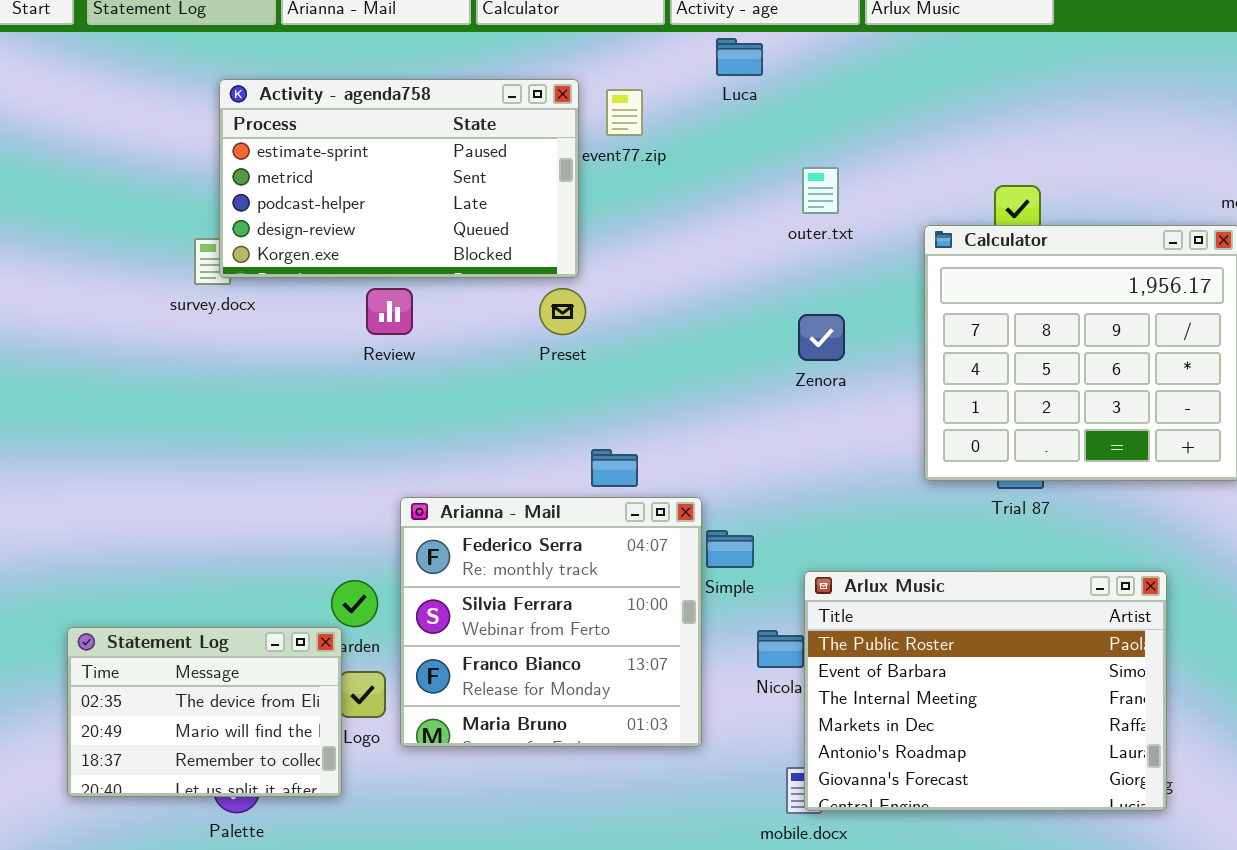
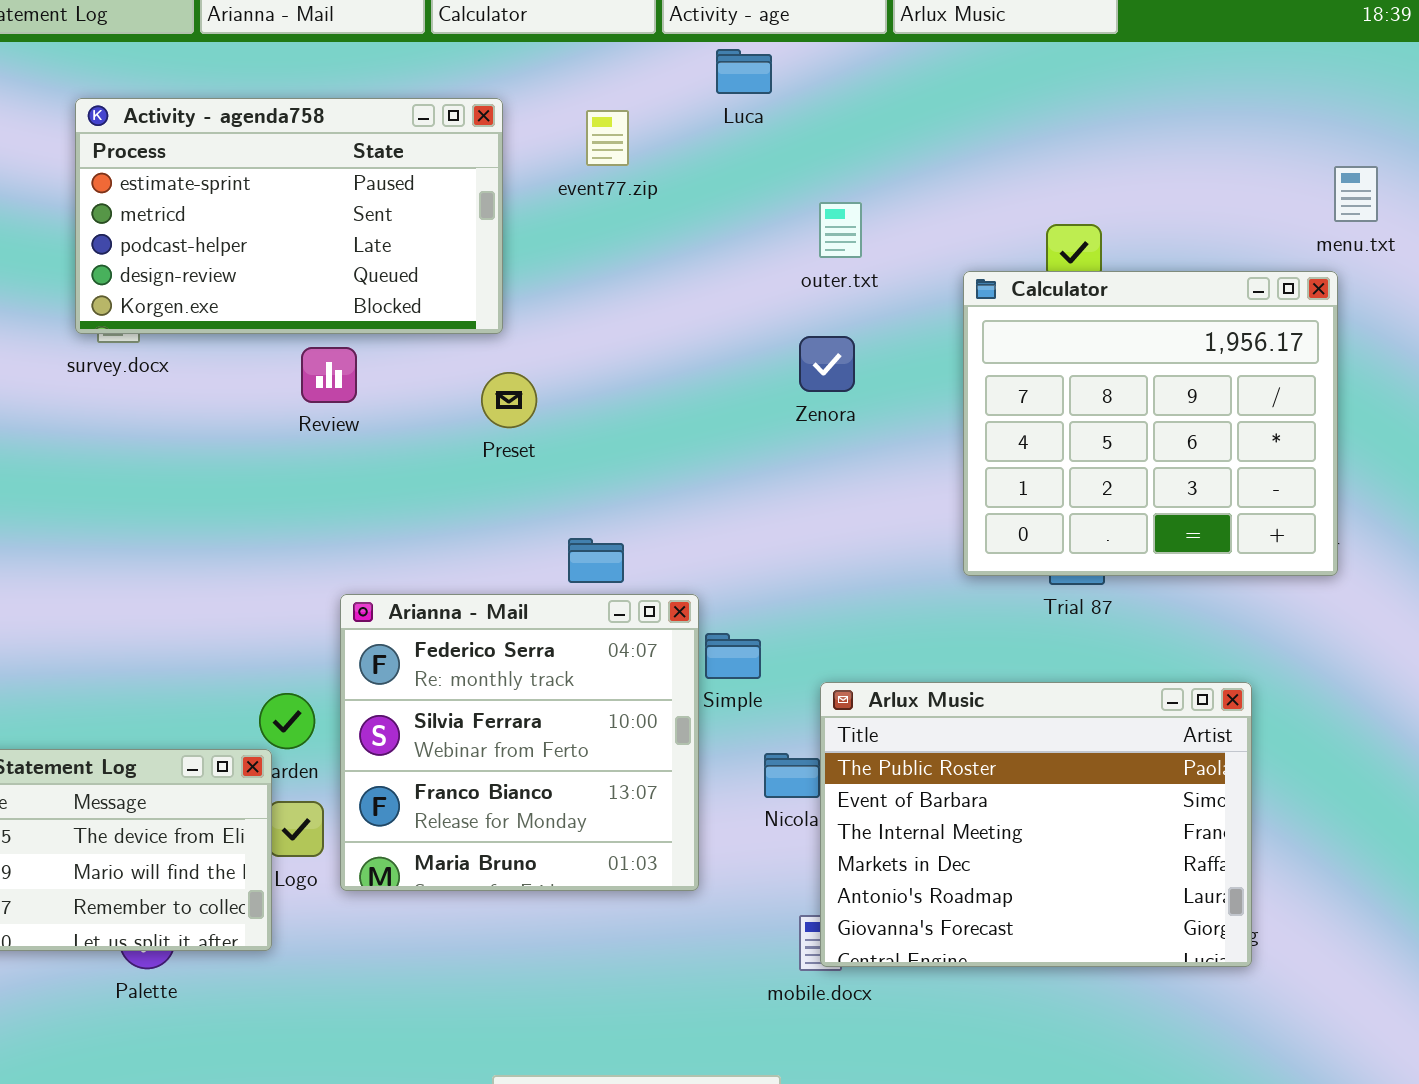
Activity - agenda758: [219,79,579,278] -> [75,98,503,334], moved
Preset: [539,288,586,335] -> [481,372,537,428], moved
Zenora: [798,314,845,361] -> [799,336,855,392], moved

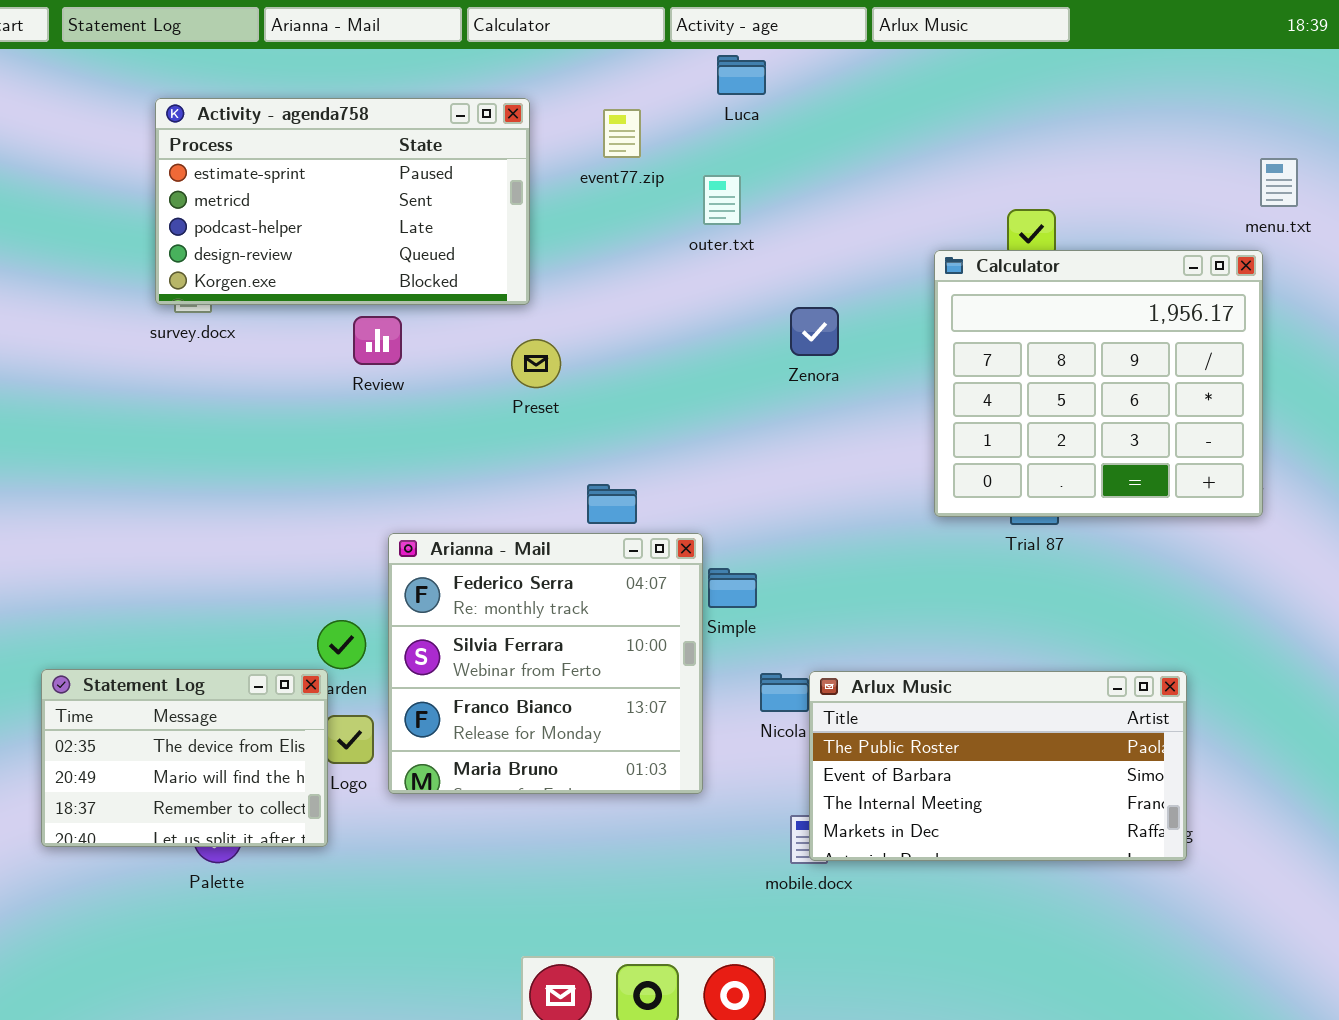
outer.txt: [819,202,862,258] -> [703,175,741,225], moved
Arlux Music: [820,682,1252,967] -> [809,671,1187,861], resized

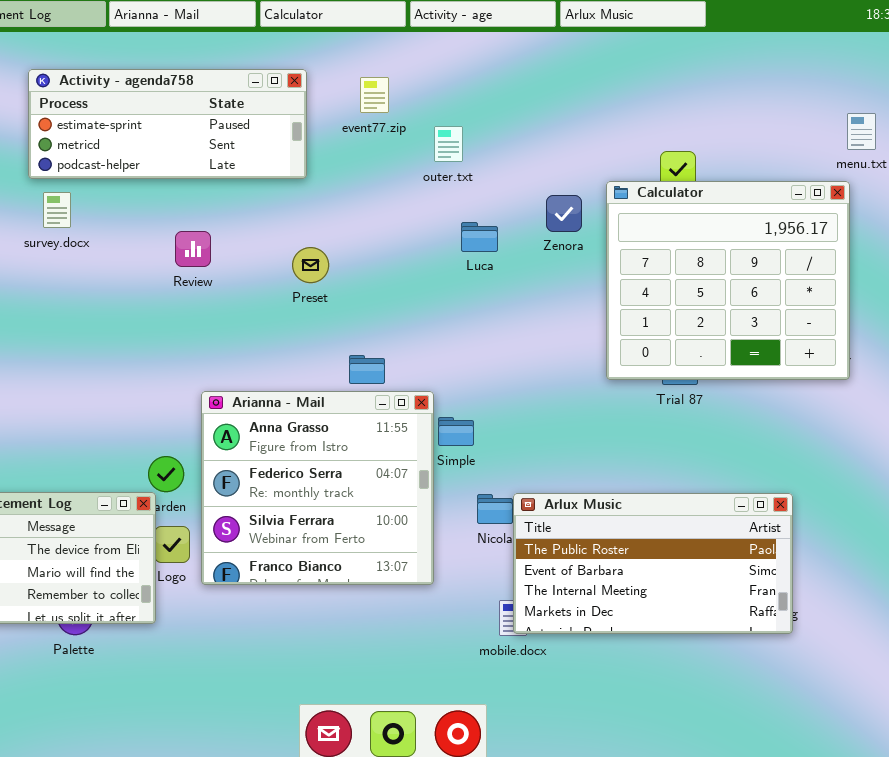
Luca: [717,55,766,95] -> [461,222,498,252], moved
Activity - agenda758: [155,98,530,305] -> [28,69,307,179], resized
Zenora: [790,307,839,356] -> [546,195,582,232], moved
Arianna - Mail: [388,533,703,794] -> [201,391,434,585], scrolled up 1 row

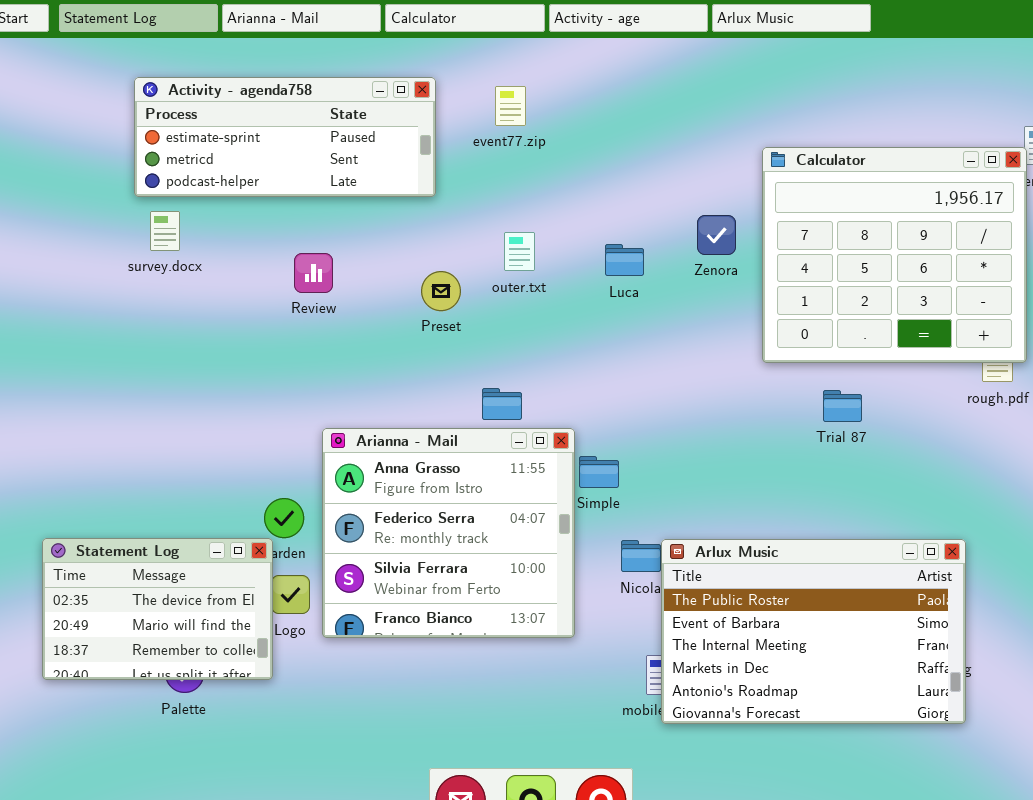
outer.txt: [434,126,463,162] -> [504,232,535,271], moved
Calculator: [606,181,850,380] -> [762,147,1027,363], moved
Arlux Music: [513,493,793,634] -> [661,539,966,724], resized

